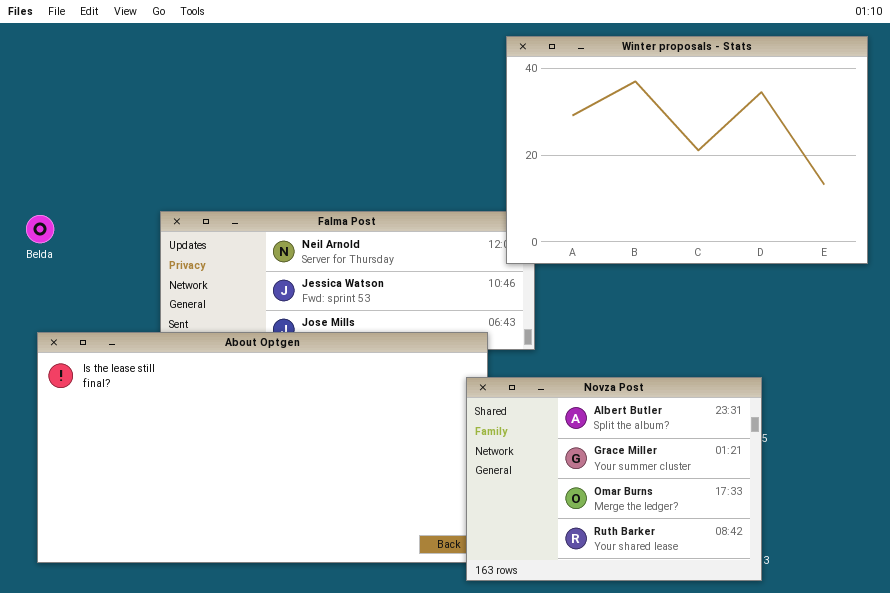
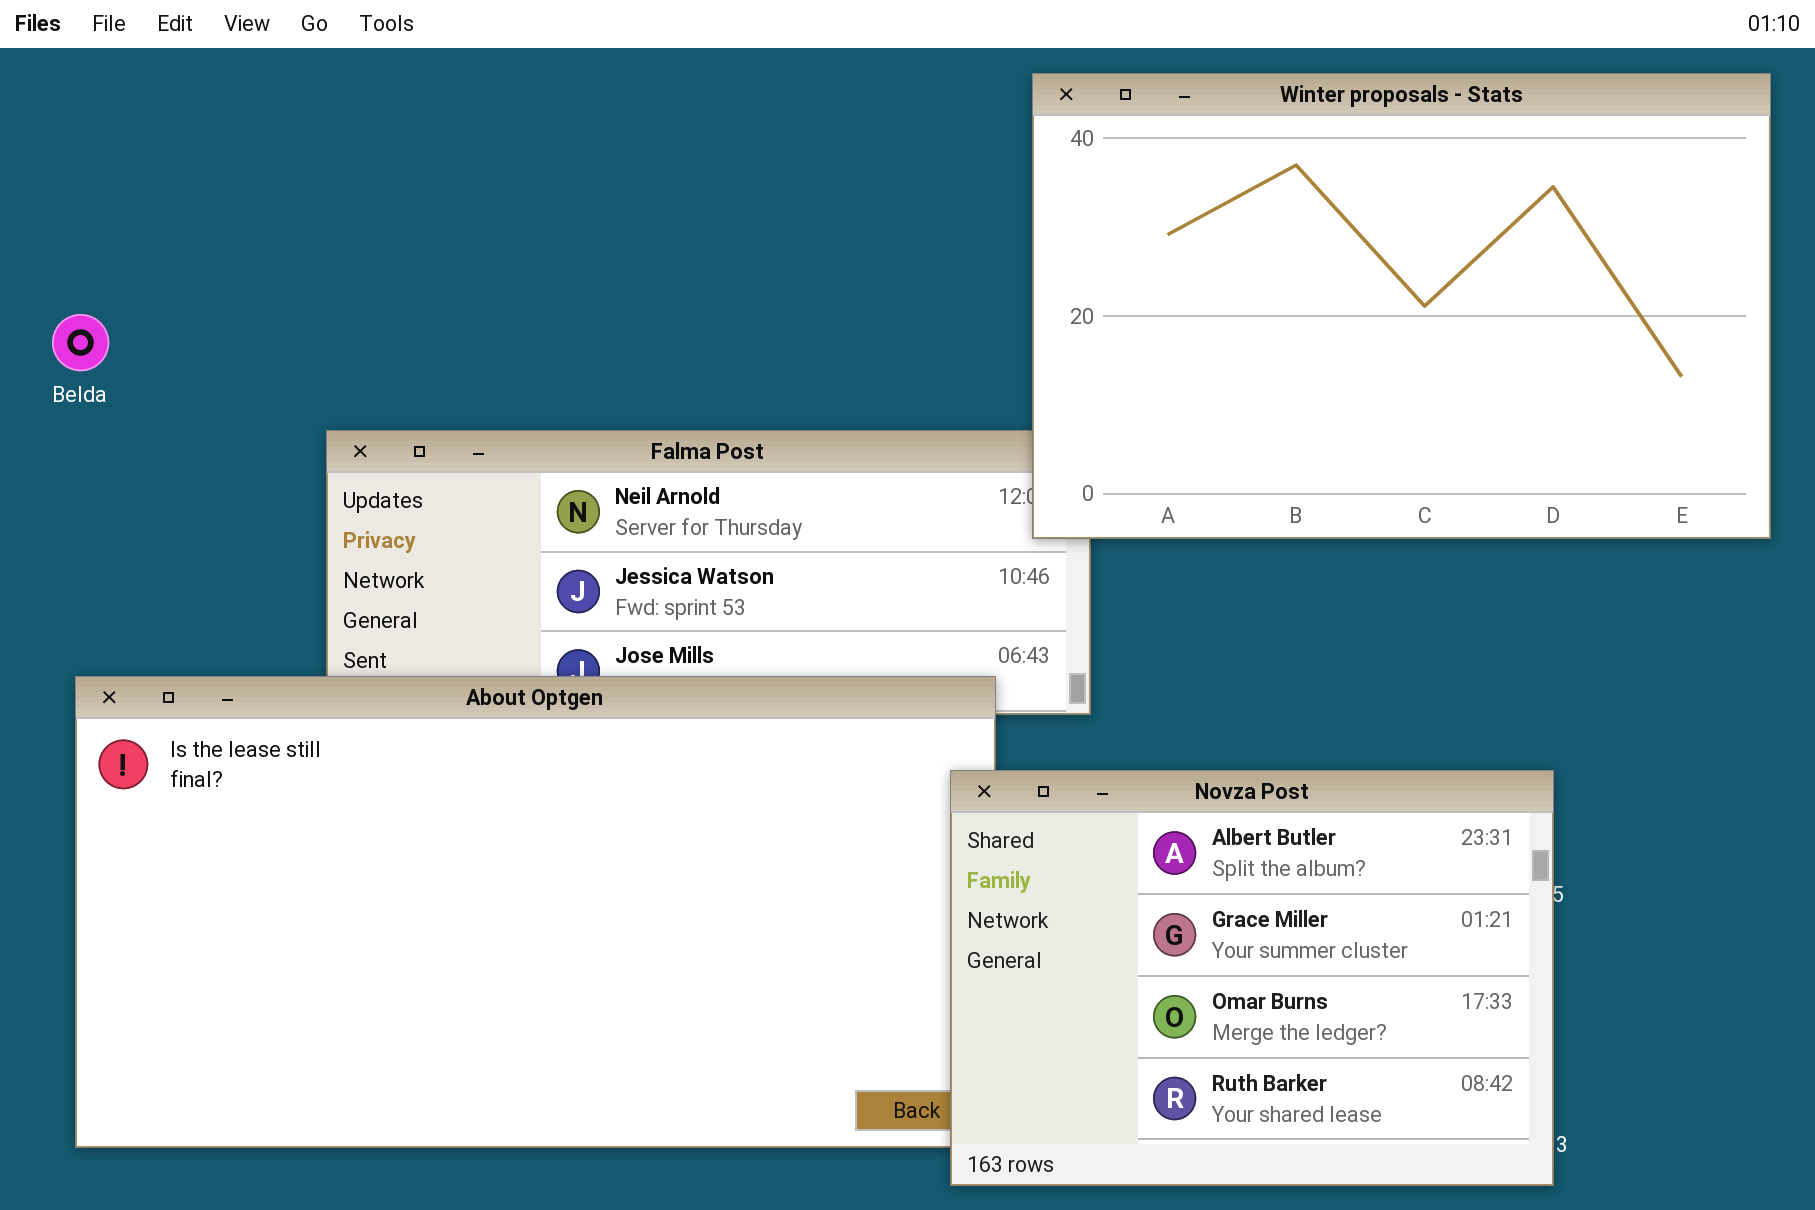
Belda: [26,215,54,243] -> [52,314,109,371], moved

